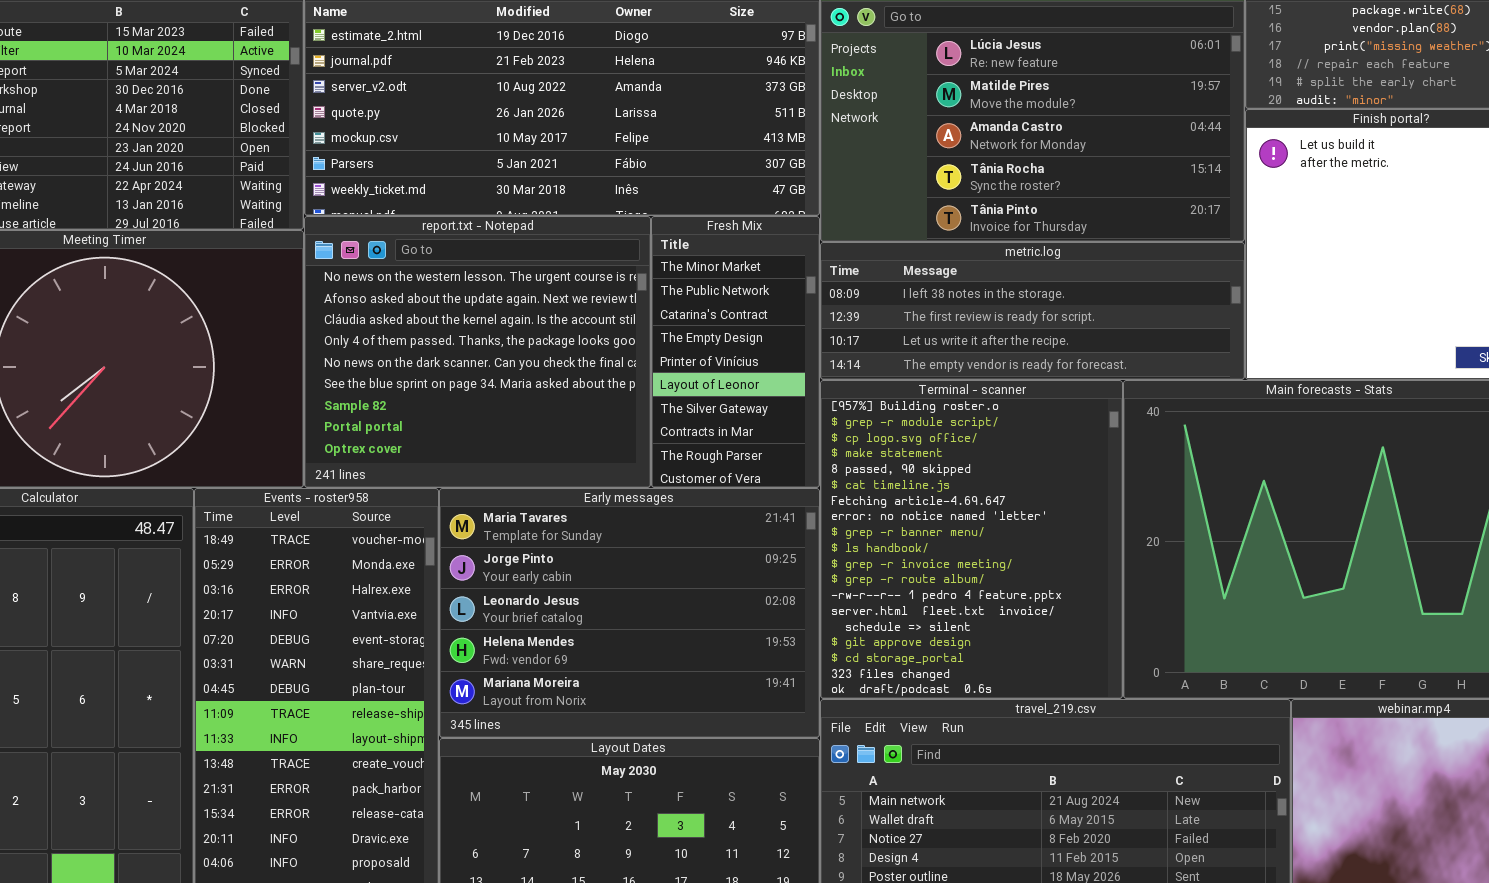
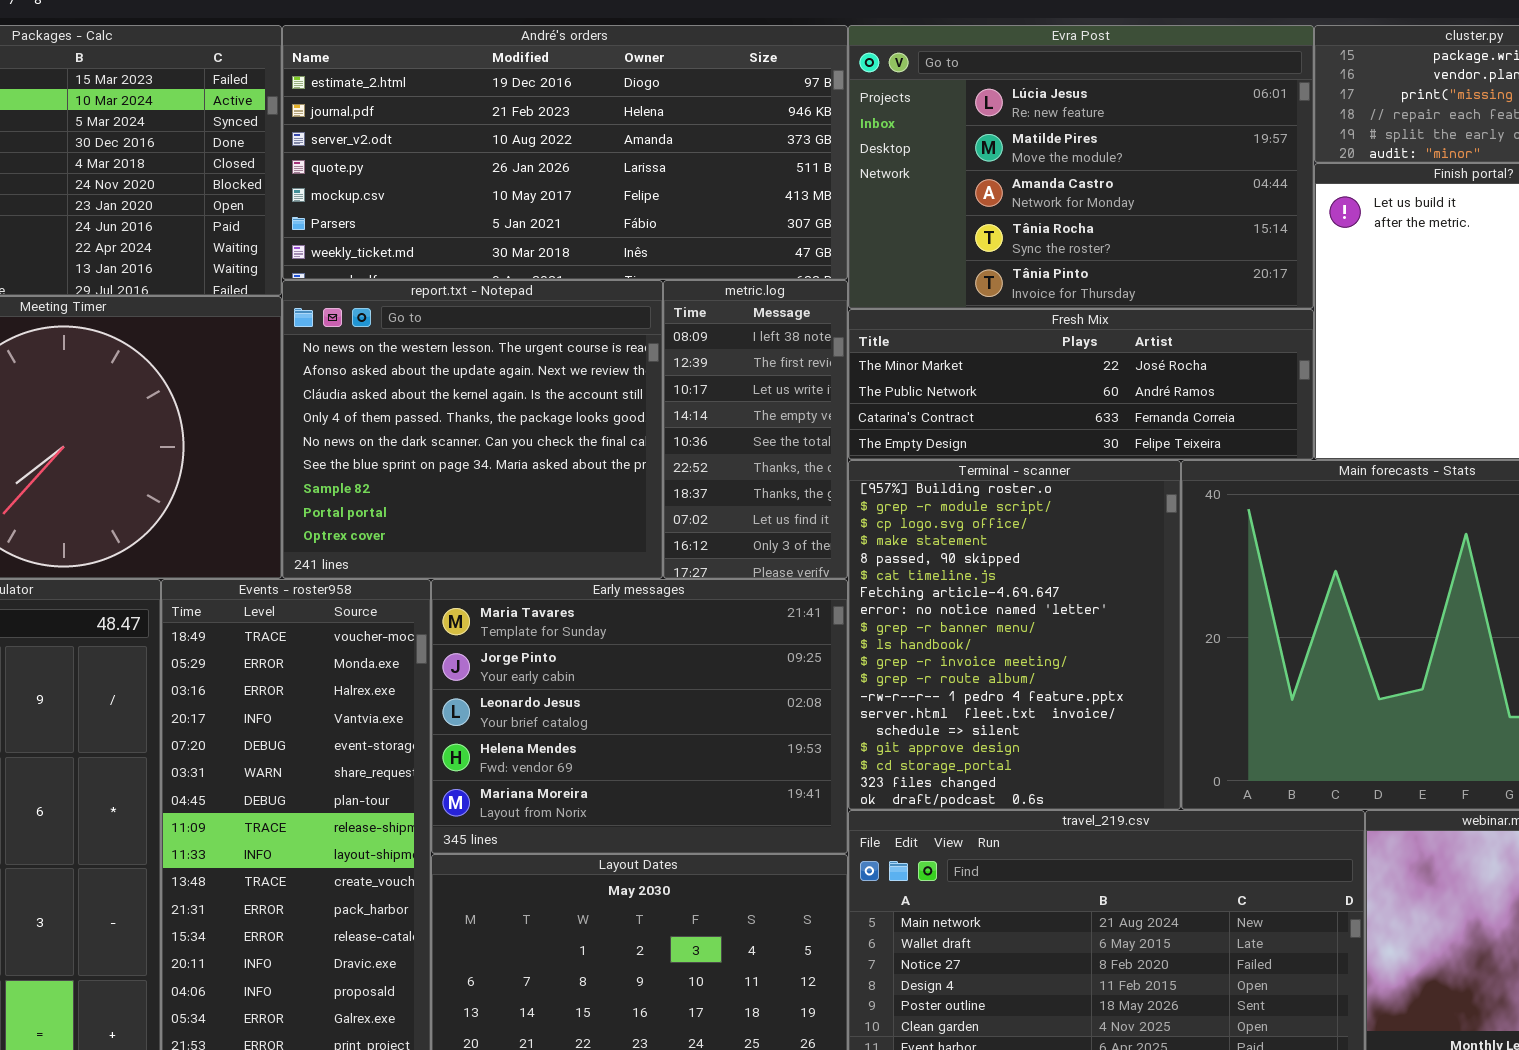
Fresh Mix: [651,216,820,488] -> [848,309,1314,460], moved, resized
metric.log: [820,242,1245,380] -> [663,280,848,579], moved, resized

